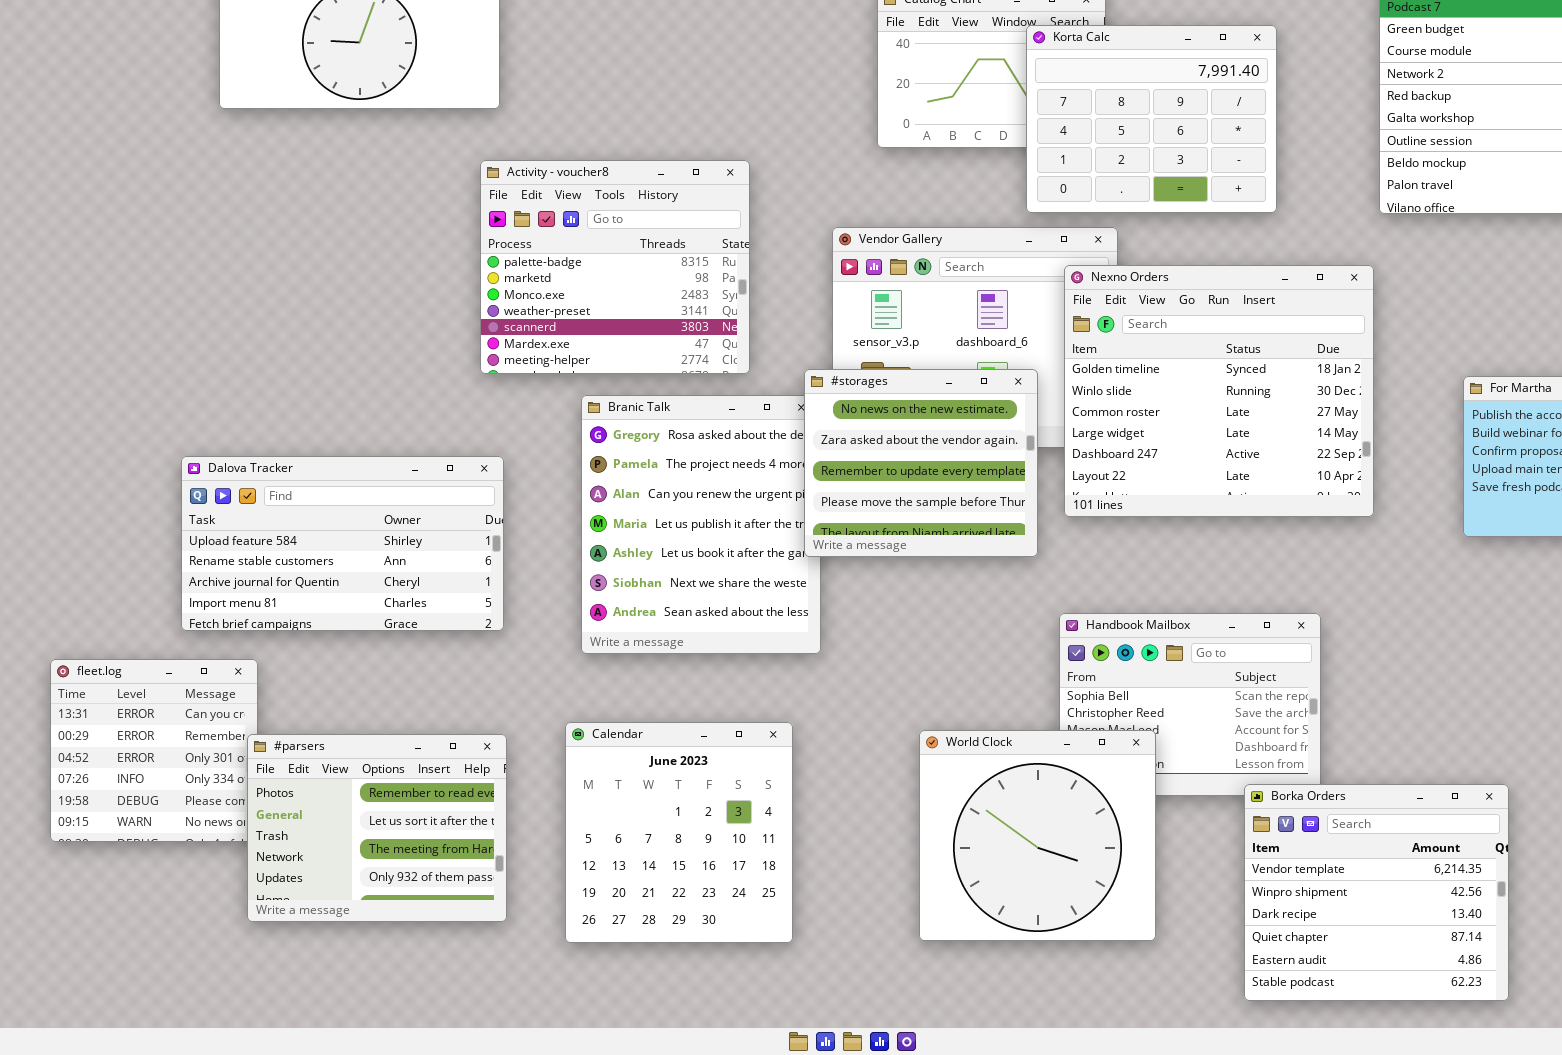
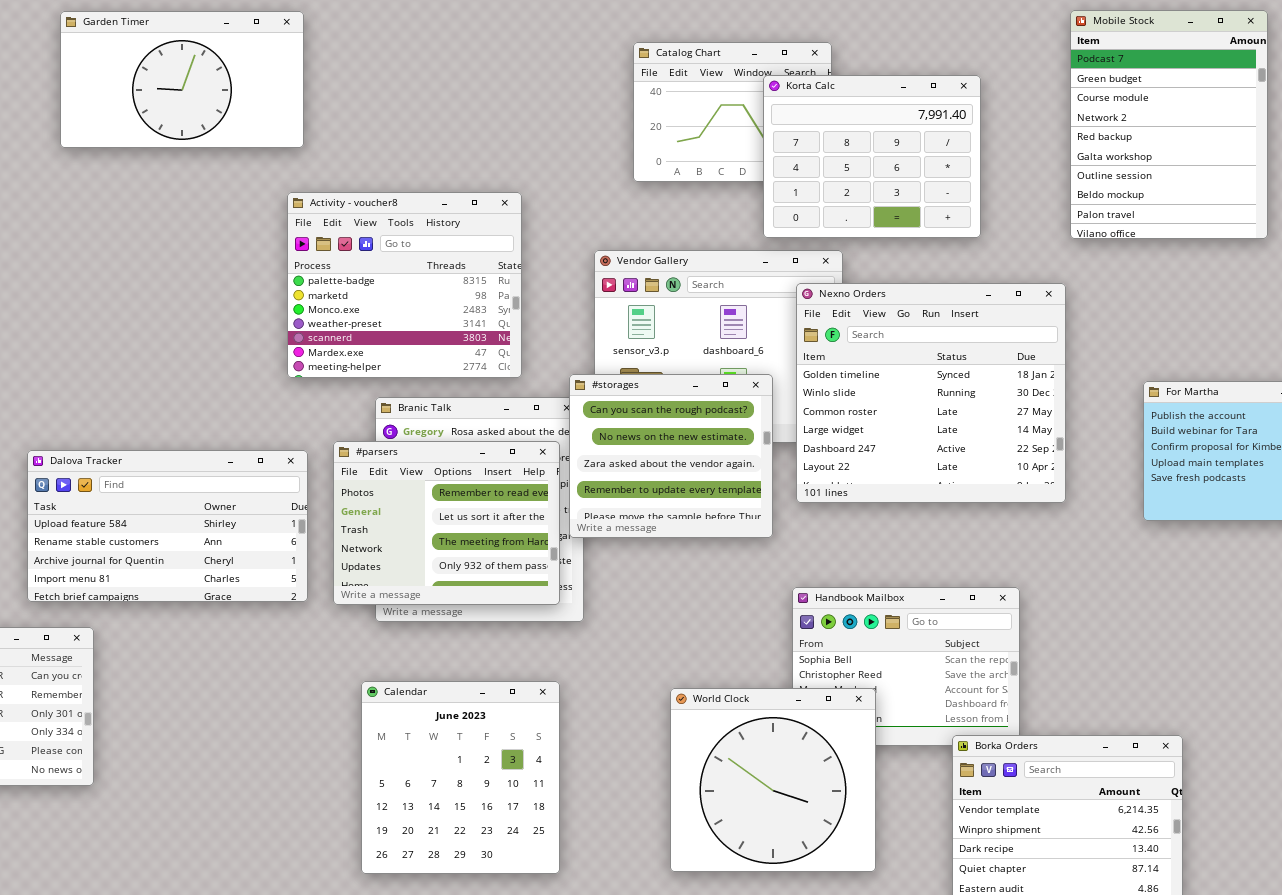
#storages: [804,369,1038,557] -> [569,374,773,538], scrolled up 1 row
#parsers: [247,734,507,922] -> [333,441,560,605], moved

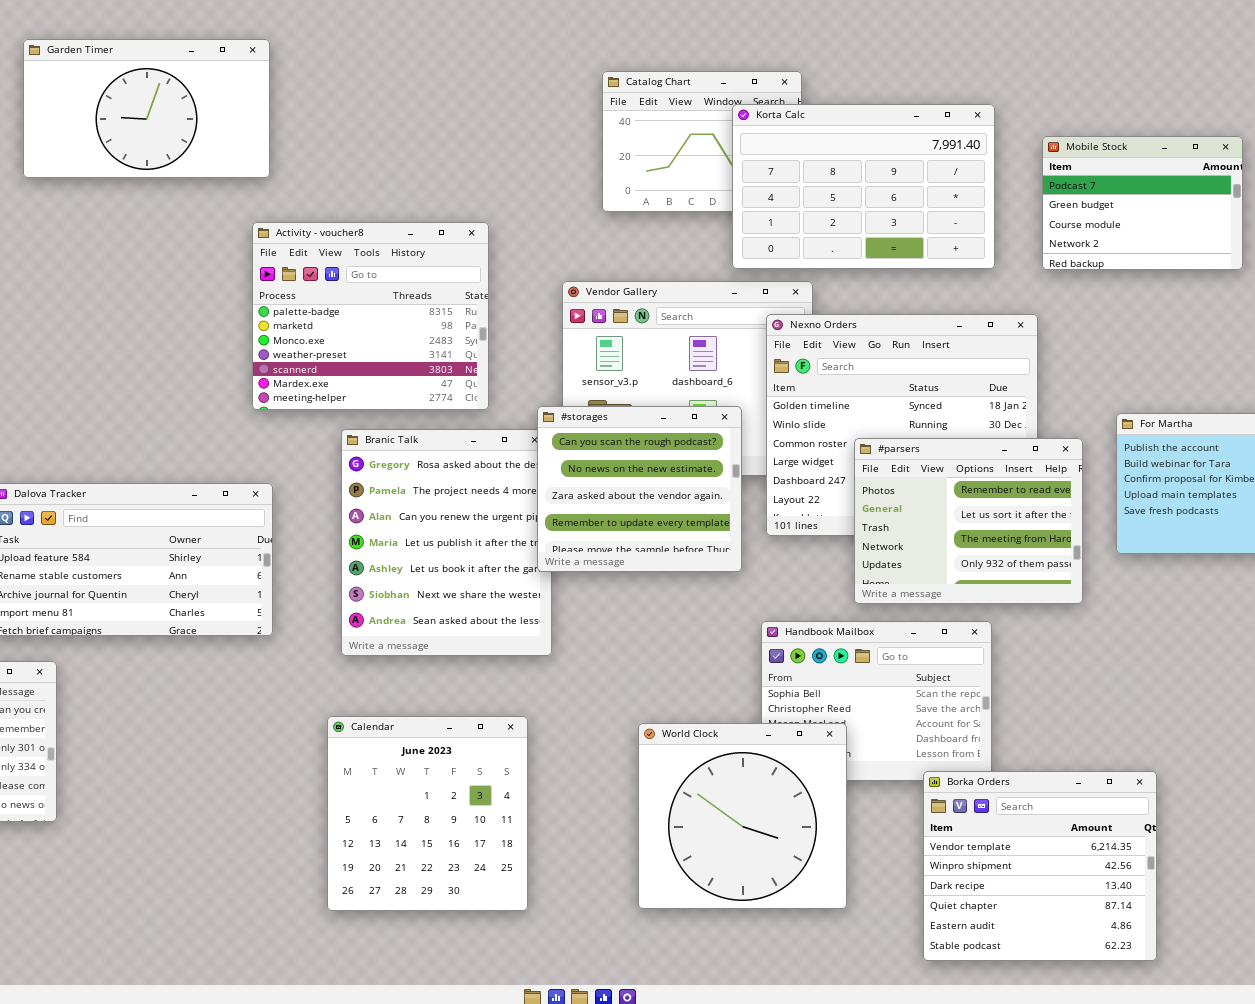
Mobile Stock: [1070,10,1268,239] -> [1042,136,1243,270], resized
Korta Calc: [763,75,981,238] -> [732,104,995,269], resized
#parsers: [333,441,560,605] -> [854,438,1083,604], moved

